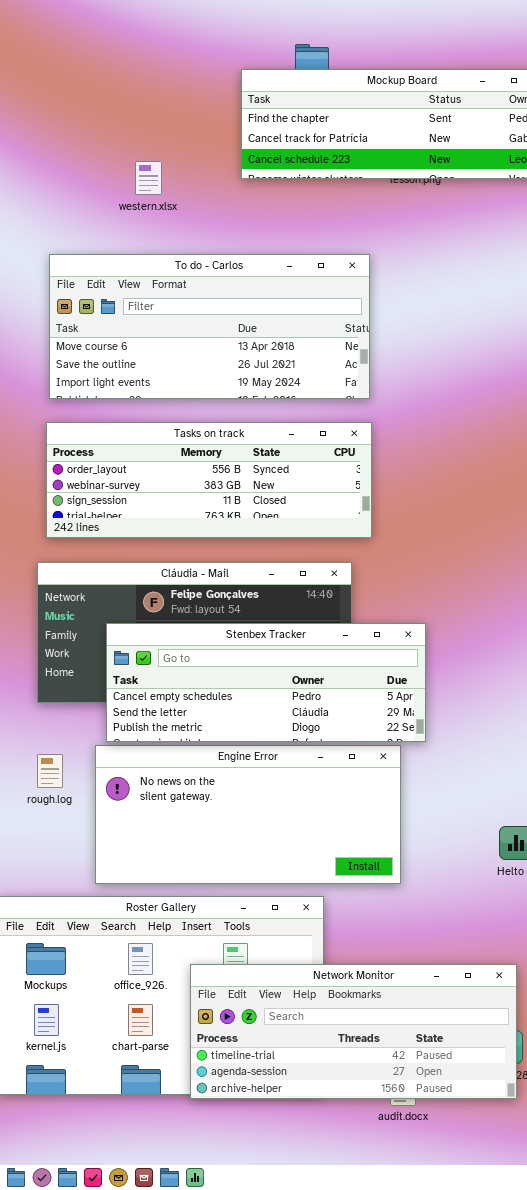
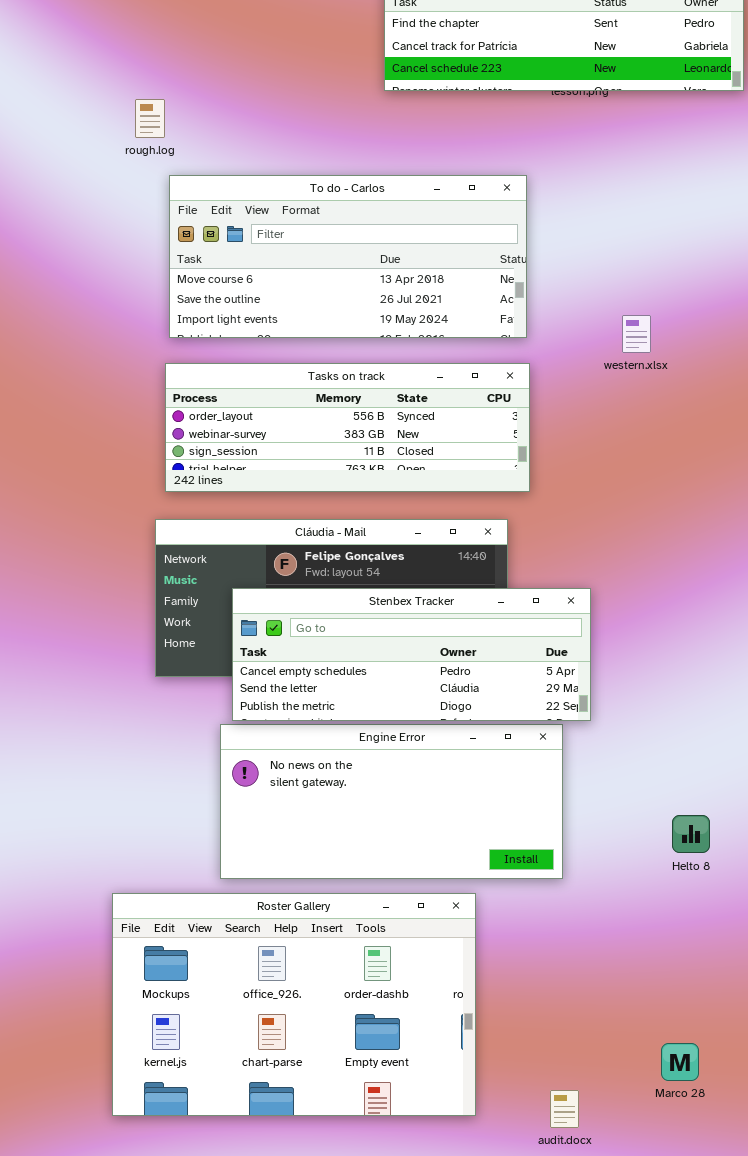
western.xlsx: [135,161,162,195] -> [622,315,651,353], moved
rough.log: [37,754,63,788] -> [135,99,165,138], moved
Network Monitor: [190,964,517,1099] -> none, closed

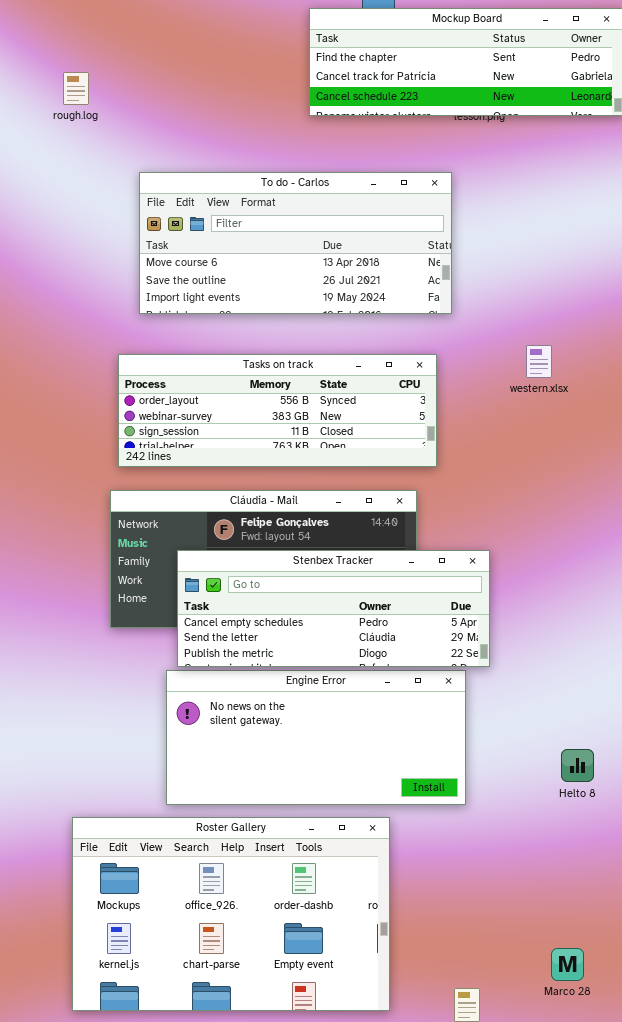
rough.log: [135,99,165,138] -> [63,72,89,105], moved
To do - Carlos: [169,175,527,338] -> [139,172,452,314], moved
western.xlsx: [622,315,651,353] -> [526,345,552,378], moved

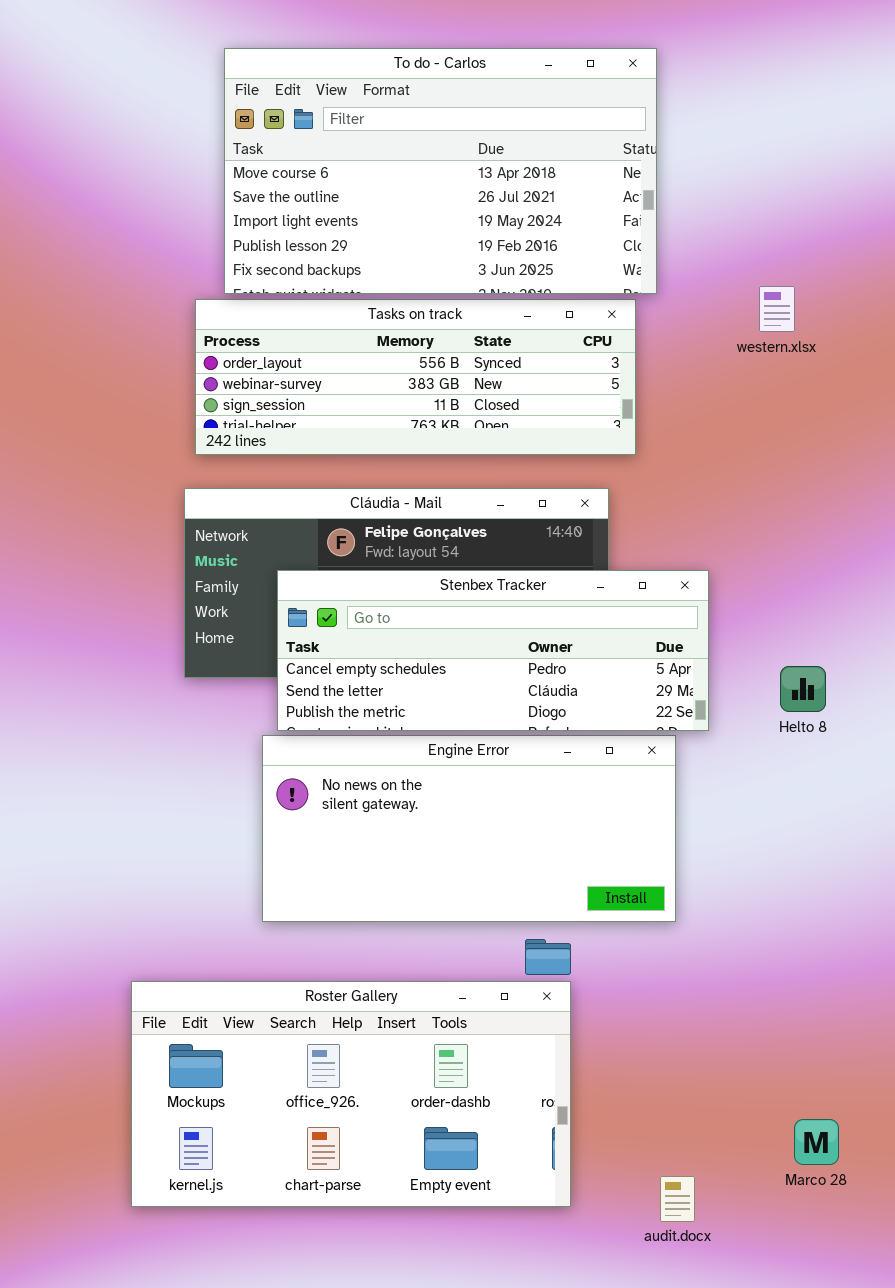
To do - Carlos: [139,172,452,314] -> [224,48,657,294], resized
Helto 8: [561,749,594,782] -> [780,666,826,712], moved
Roster Gallery: [72,817,390,1011] -> [131,981,571,1207], resized

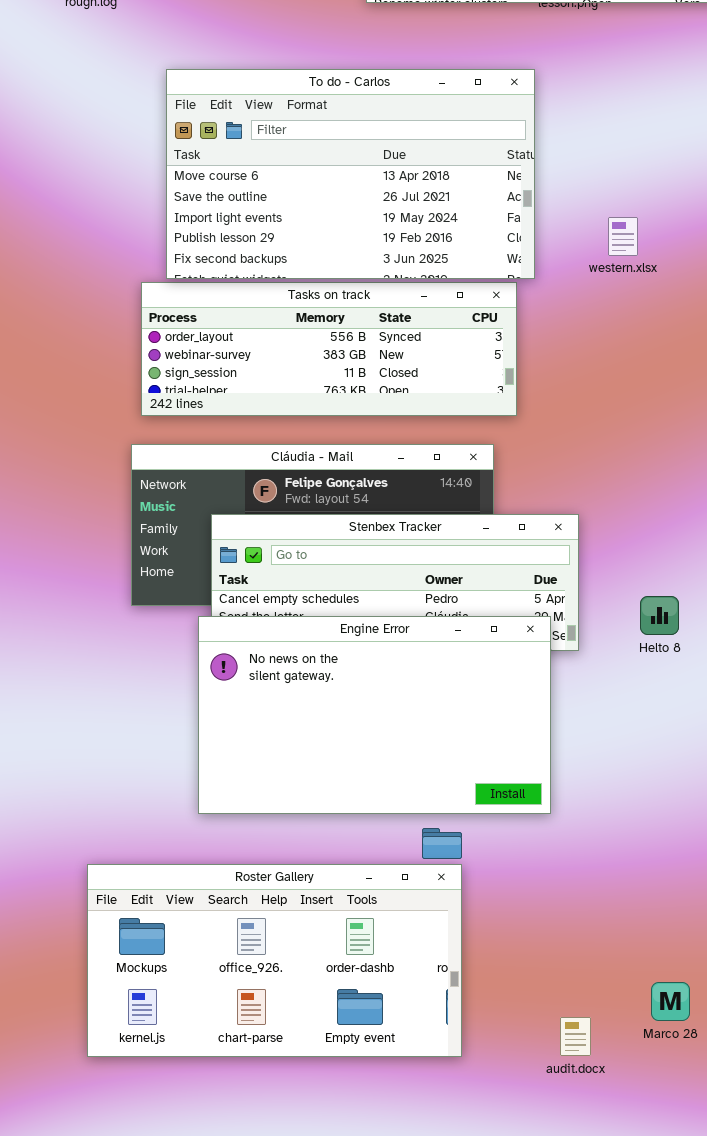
western.xlsx: [759,286,795,332] -> [608,217,638,256], moved
Engine Error: [262,735,676,922] -> [198,616,551,814], resized
audit.docx: [660,1176,695,1222] -> [560,1017,591,1056], moved

